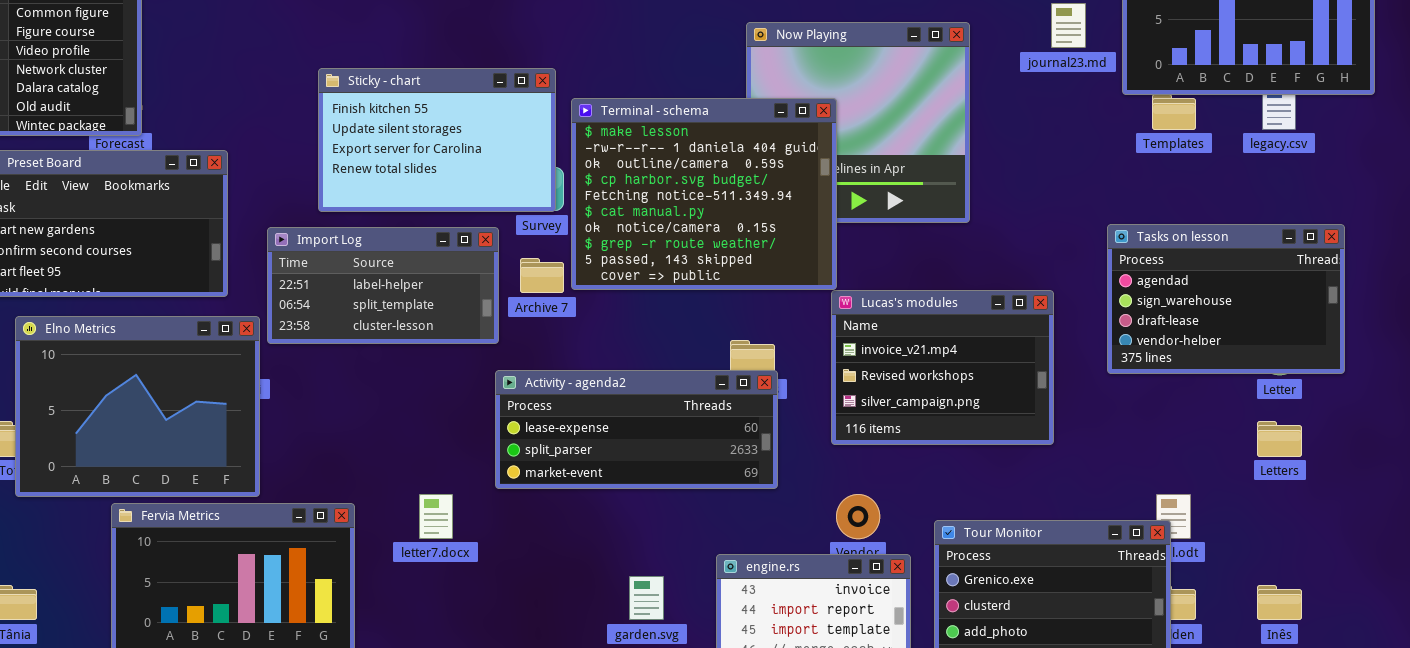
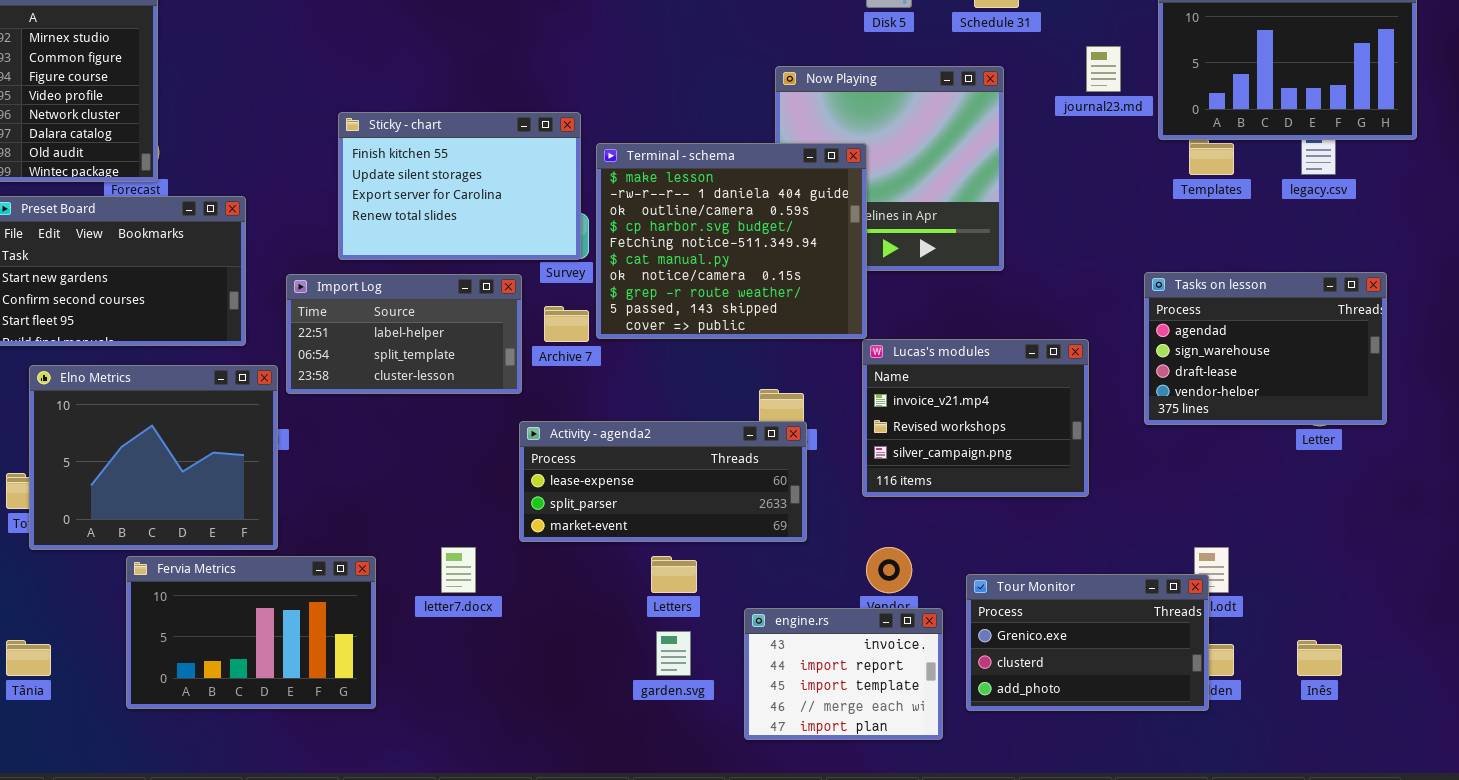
Letters: [1257,421,1302,457] -> [651,556,697,593], moved

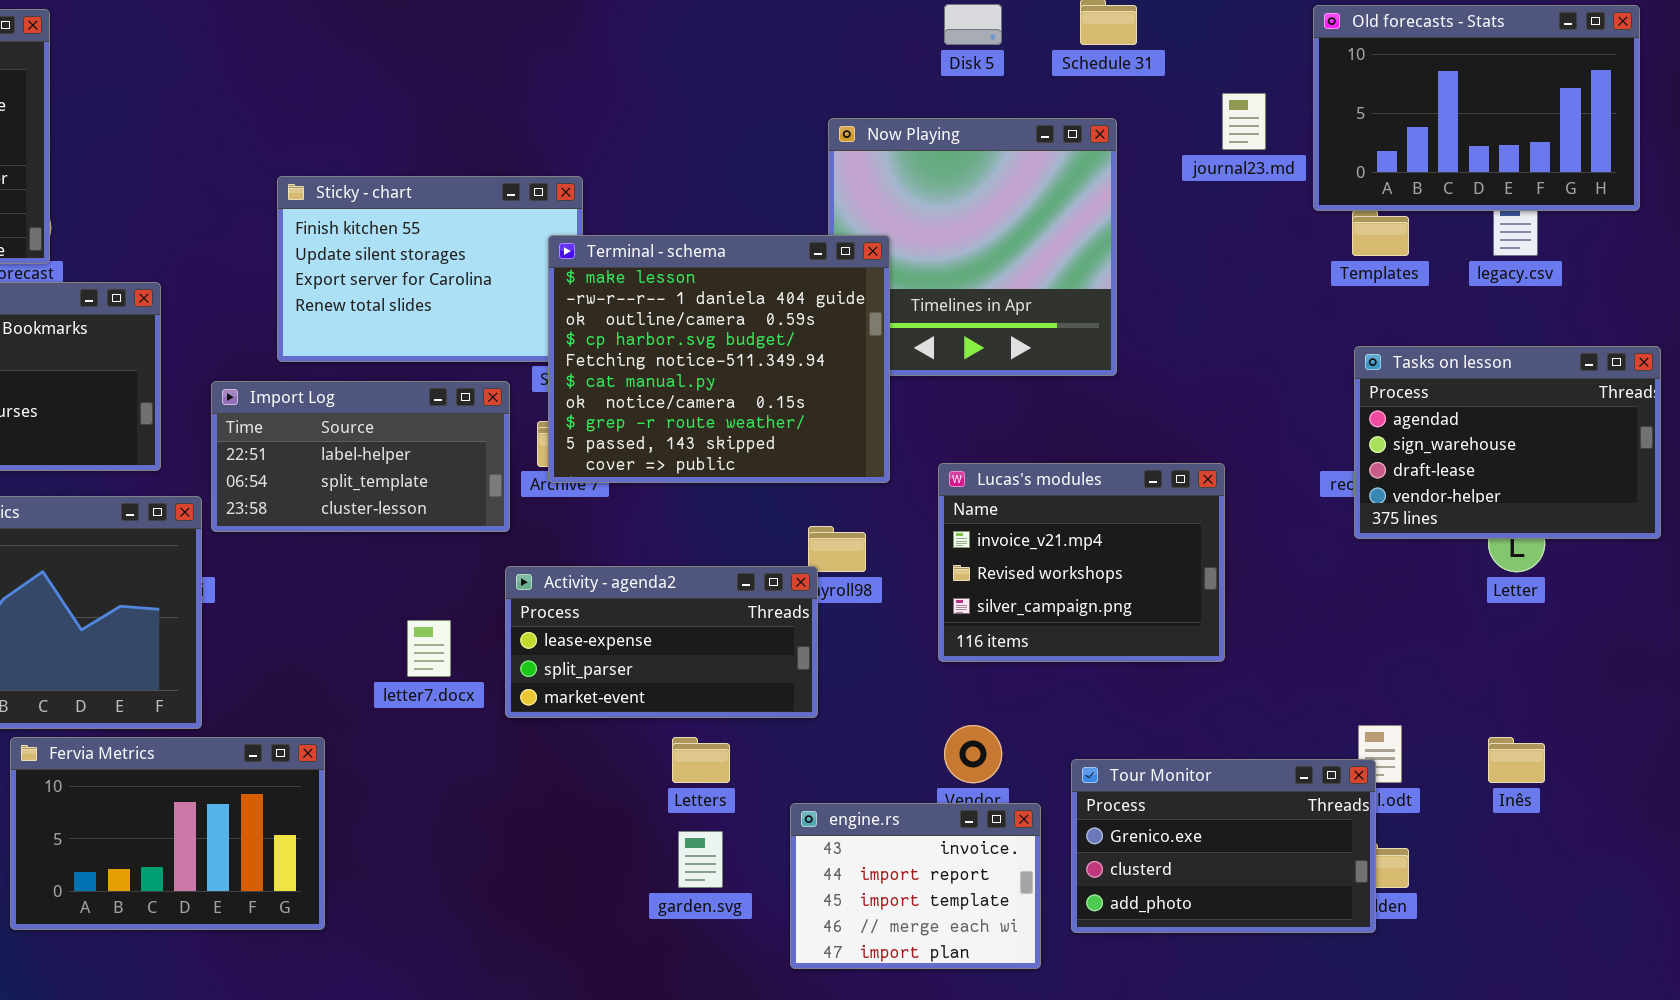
Terminal - schema: [596,143,867,339] -> [548,235,890,483], moved
Tasks on lesson: [1144,272,1387,425] -> [1354,346,1661,539], moved
Activity - agenda2: [519,421,807,542] -> [505,566,818,718], resized
letter7.docx: [441,547,476,593] -> [407,620,451,677], moved
Inês: [1297,640,1342,676] -> [1488,737,1545,783], moved

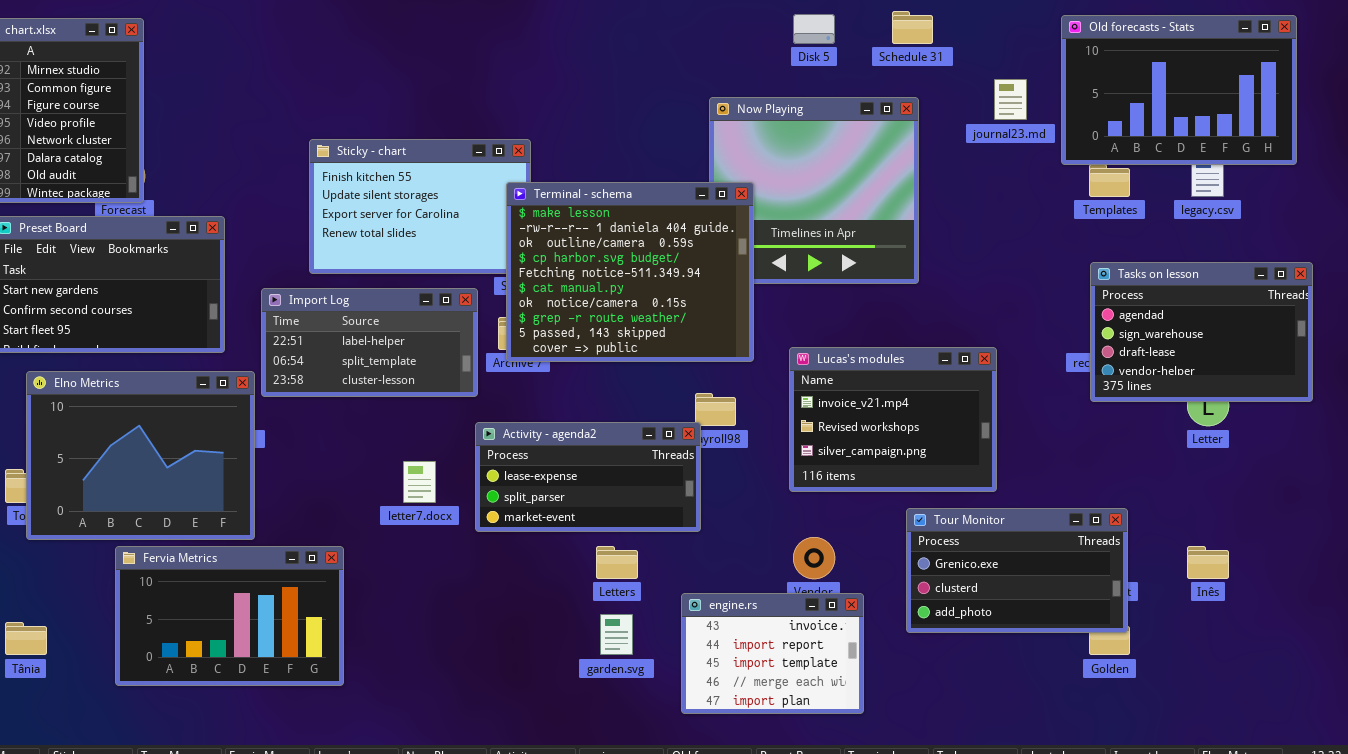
Tour Monitor: [1071,759,1376,933] -> [906,508,1128,633], moved

